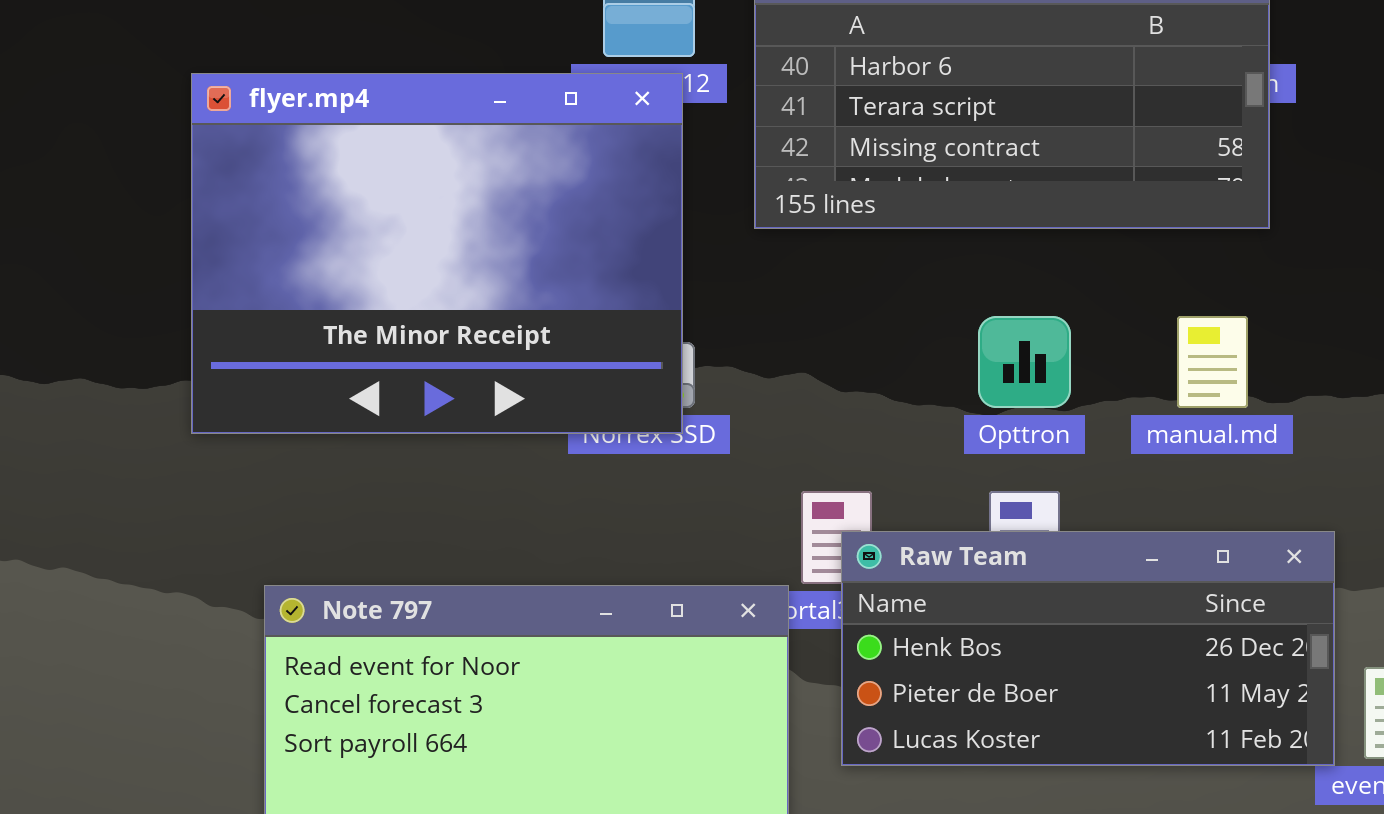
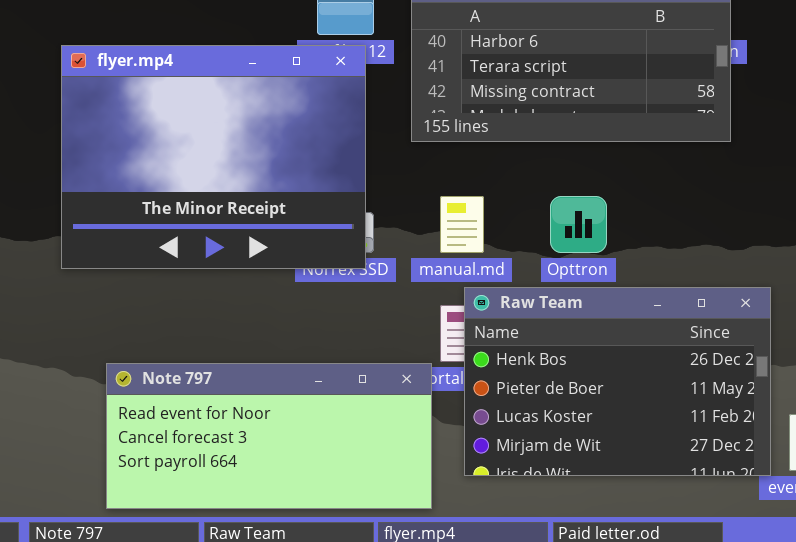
manual.md: [1177,316,1248,408] -> [440,196,484,253], moved
Raw Team: [841,531,1335,766] -> [464,287,771,476], resized

